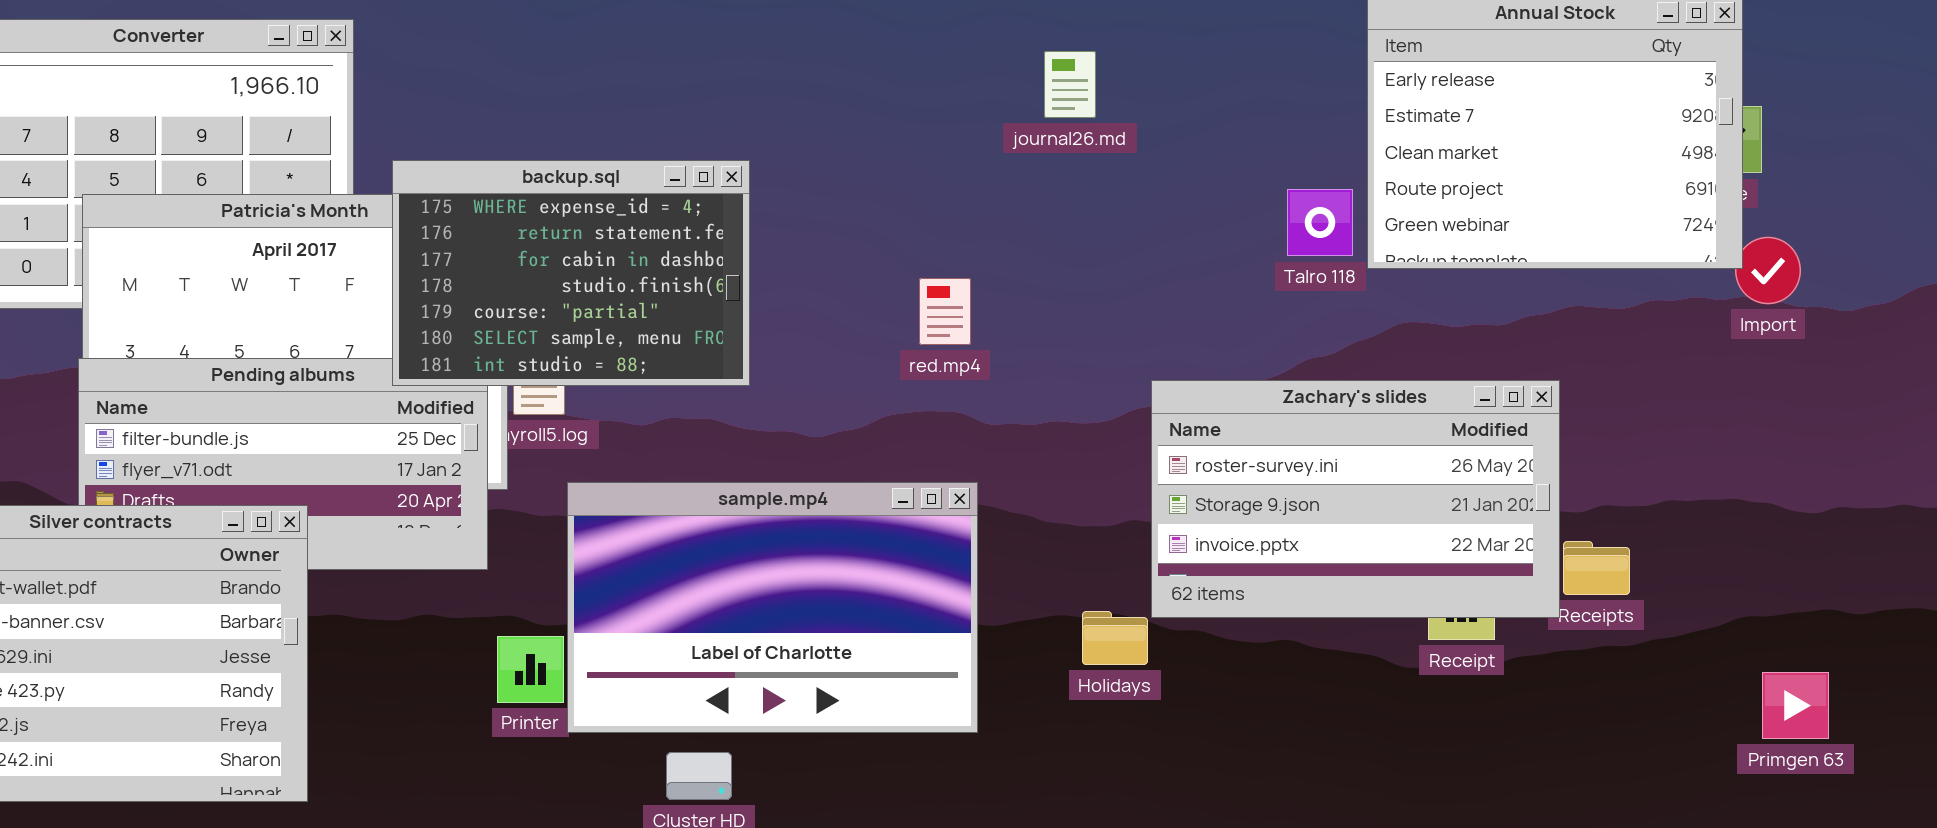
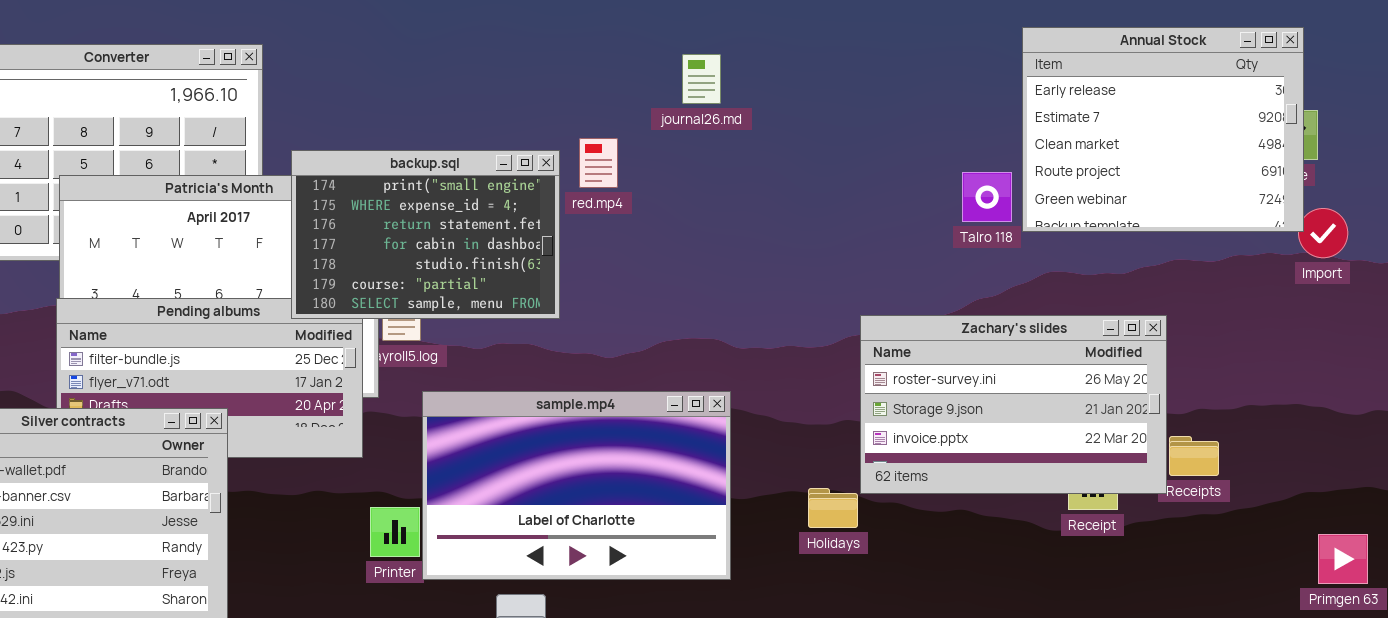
journal26.md: [1044,51,1096,118] -> [682,54,721,104], moved
backup.sql: [392,160,750,386] -> [291,150,560,319], scrolled up 1 row
red.mp4: [919,278,971,345] -> [579,138,618,188], moved

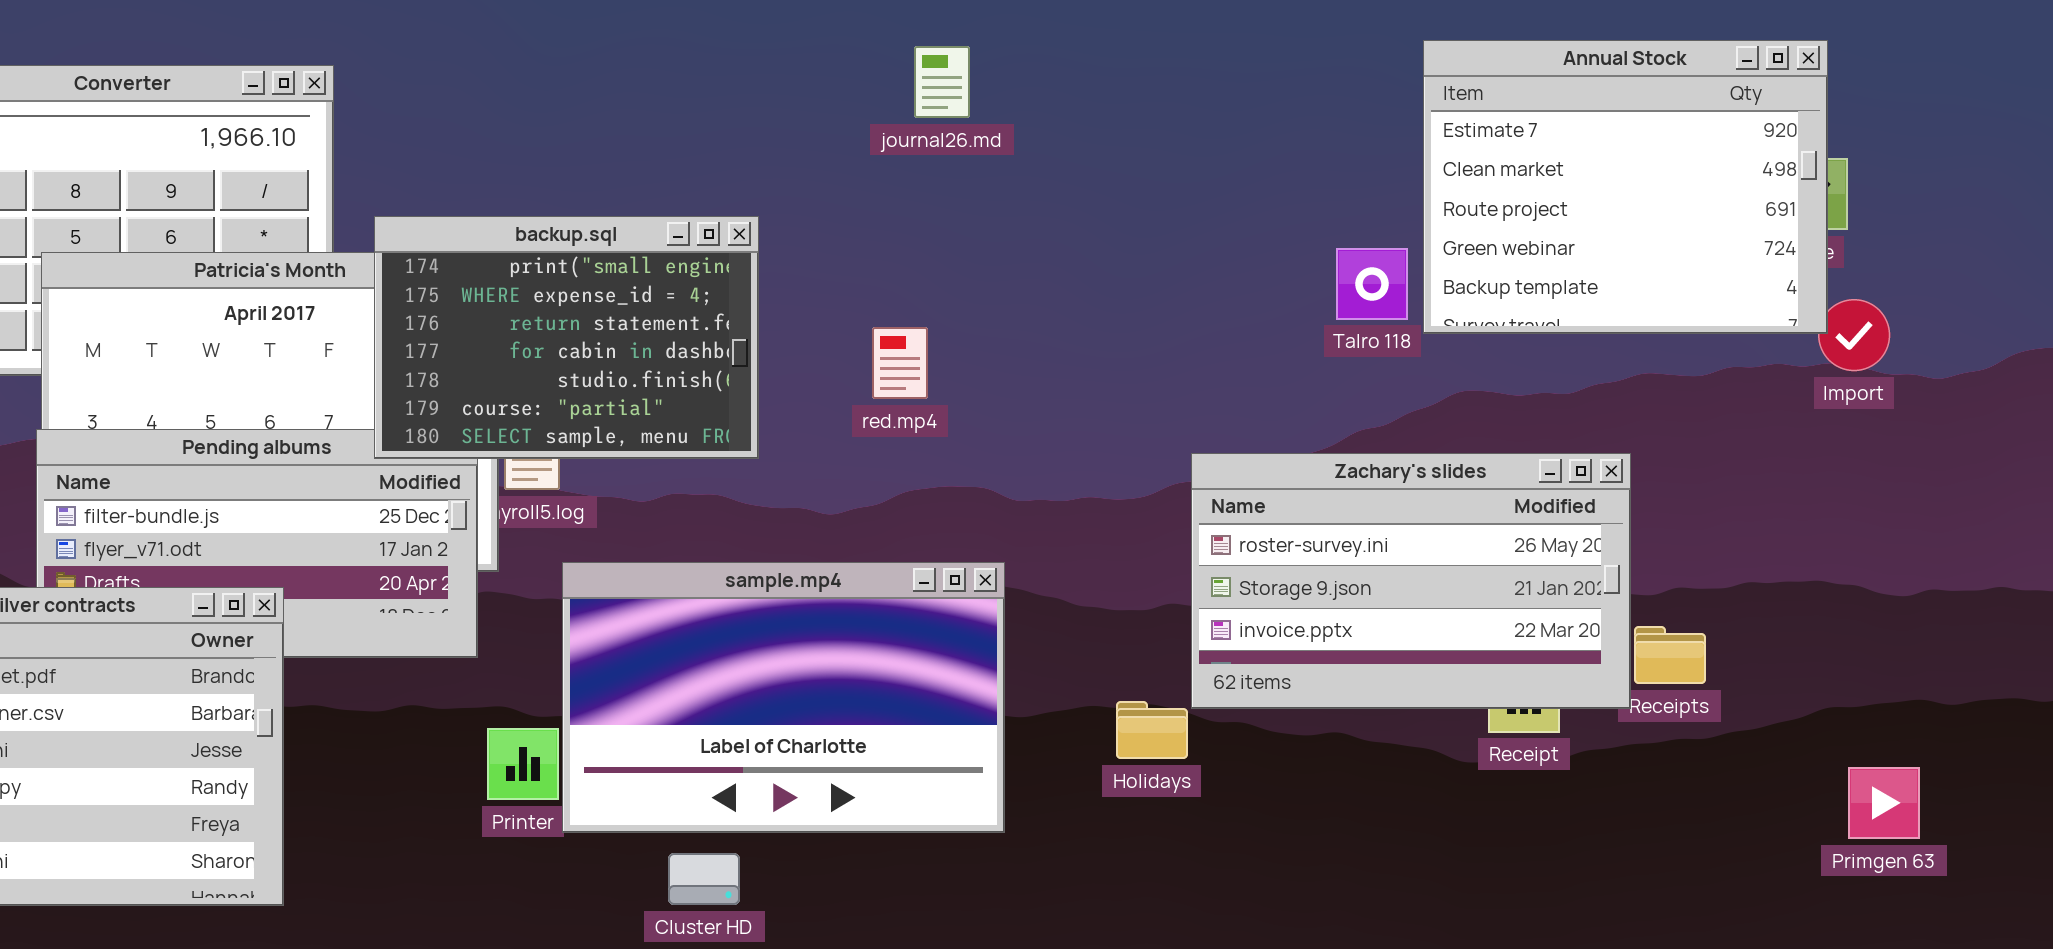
Annual Stock: [1022,27,1304,232] -> [1423,40,1828,334], scrolled down 1 row
journal26.md: [682,54,721,104] -> [914,46,970,118], moved
red.mp4: [579,138,618,188] -> [872,327,928,399], moved

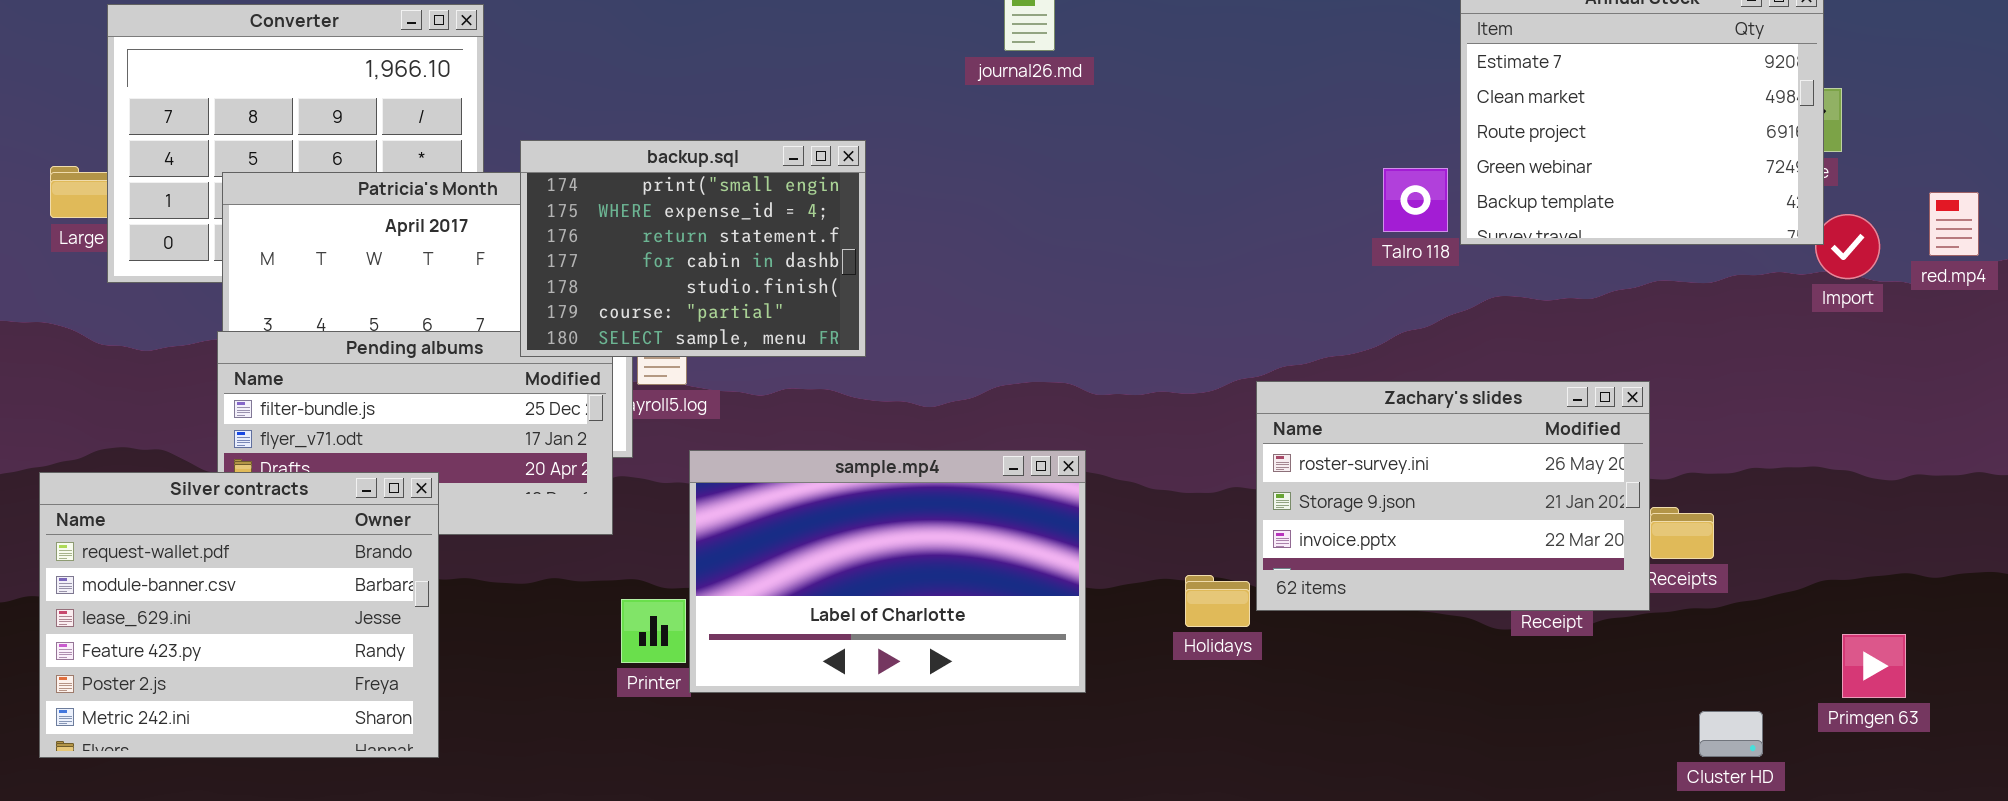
red.mp4: [872,327,928,399] -> [1929,192,1979,256], moved
Zachary's slides: [1191,453,1631,709] -> [1256,381,1650,611], moved
Cluster HD: [668,853,740,905] -> [1699,711,1763,757], moved

